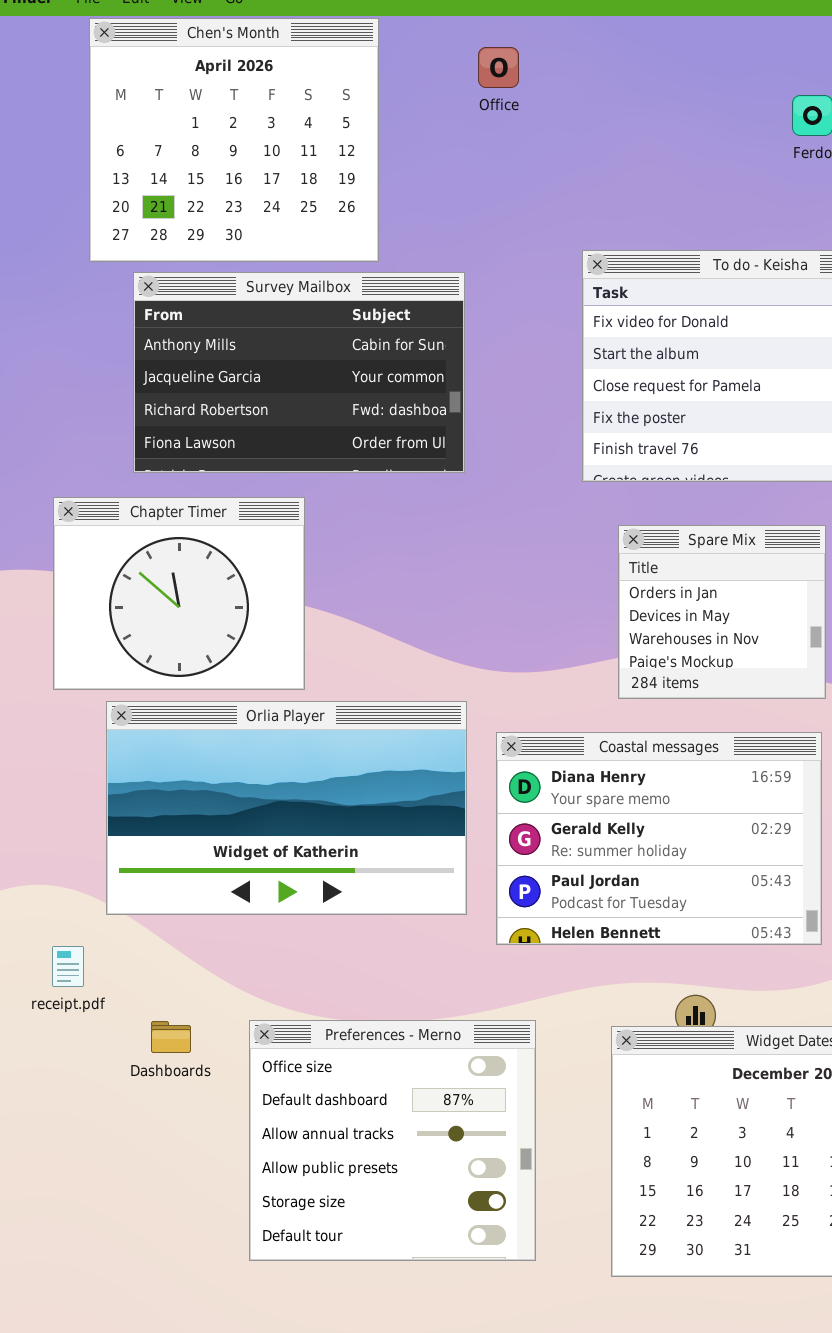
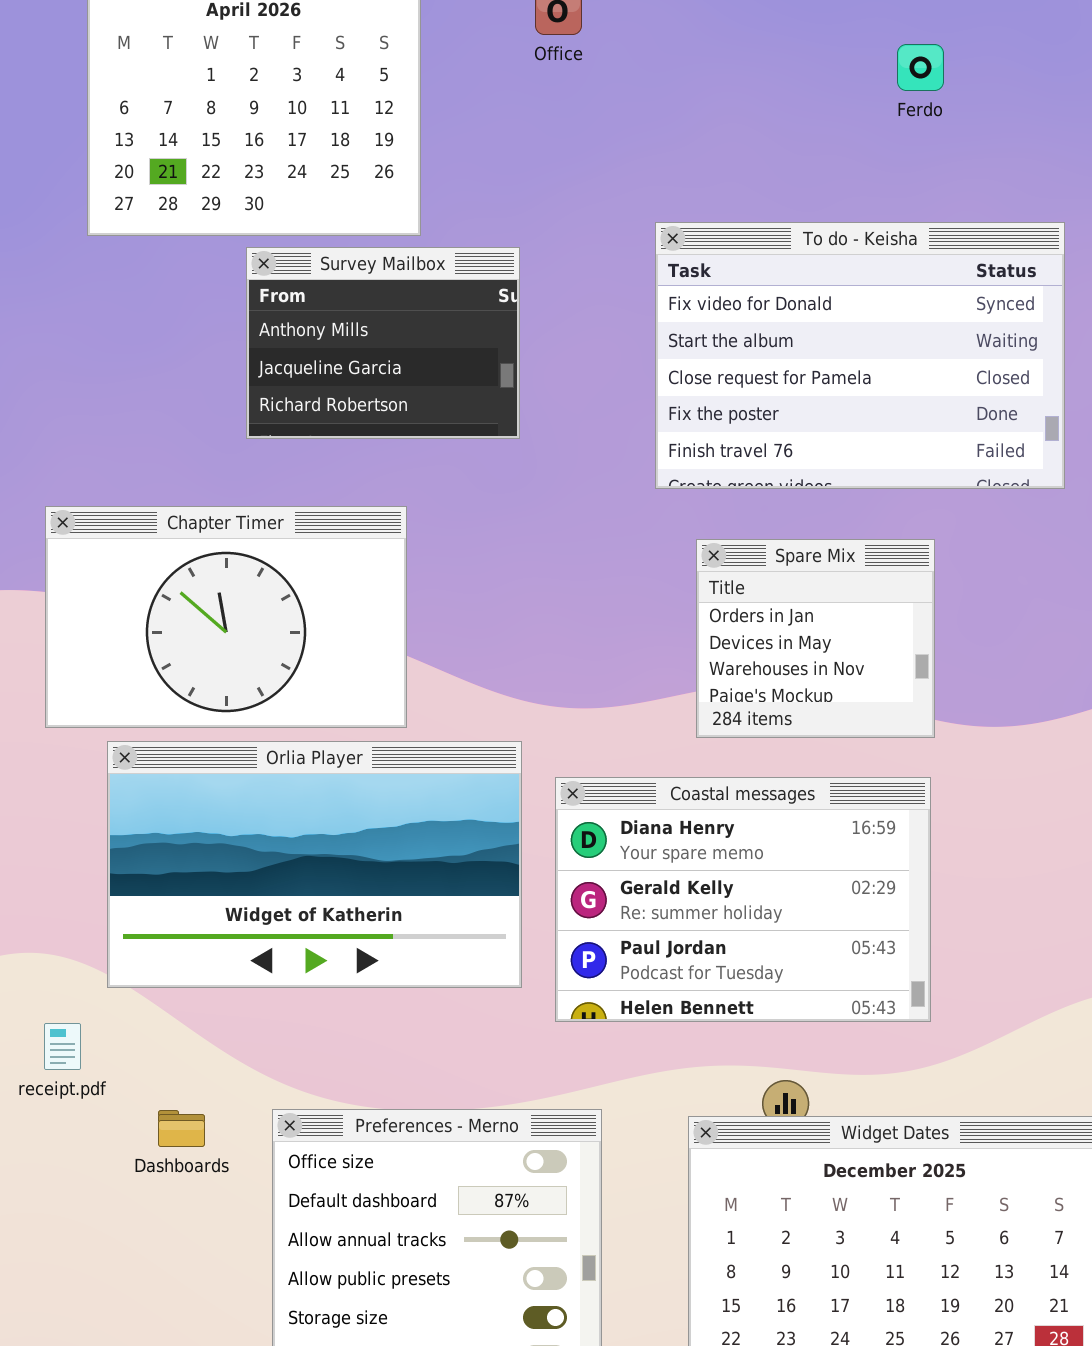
Survey Mailbox: [133,272,465,473] -> [246,247,520,439], resized
Chapter Timer: [53,497,305,690] -> [45,506,407,728], resized

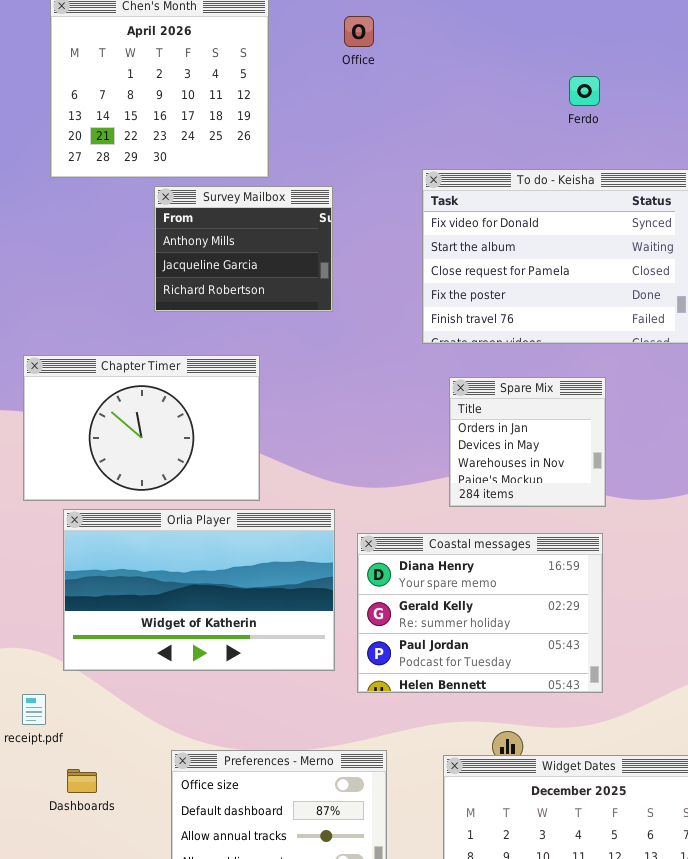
Ferdo: [897,44,944,91] -> [569,76,600,106], moved
Dashboards: [158,1110,205,1147] -> [67,769,97,793], moved

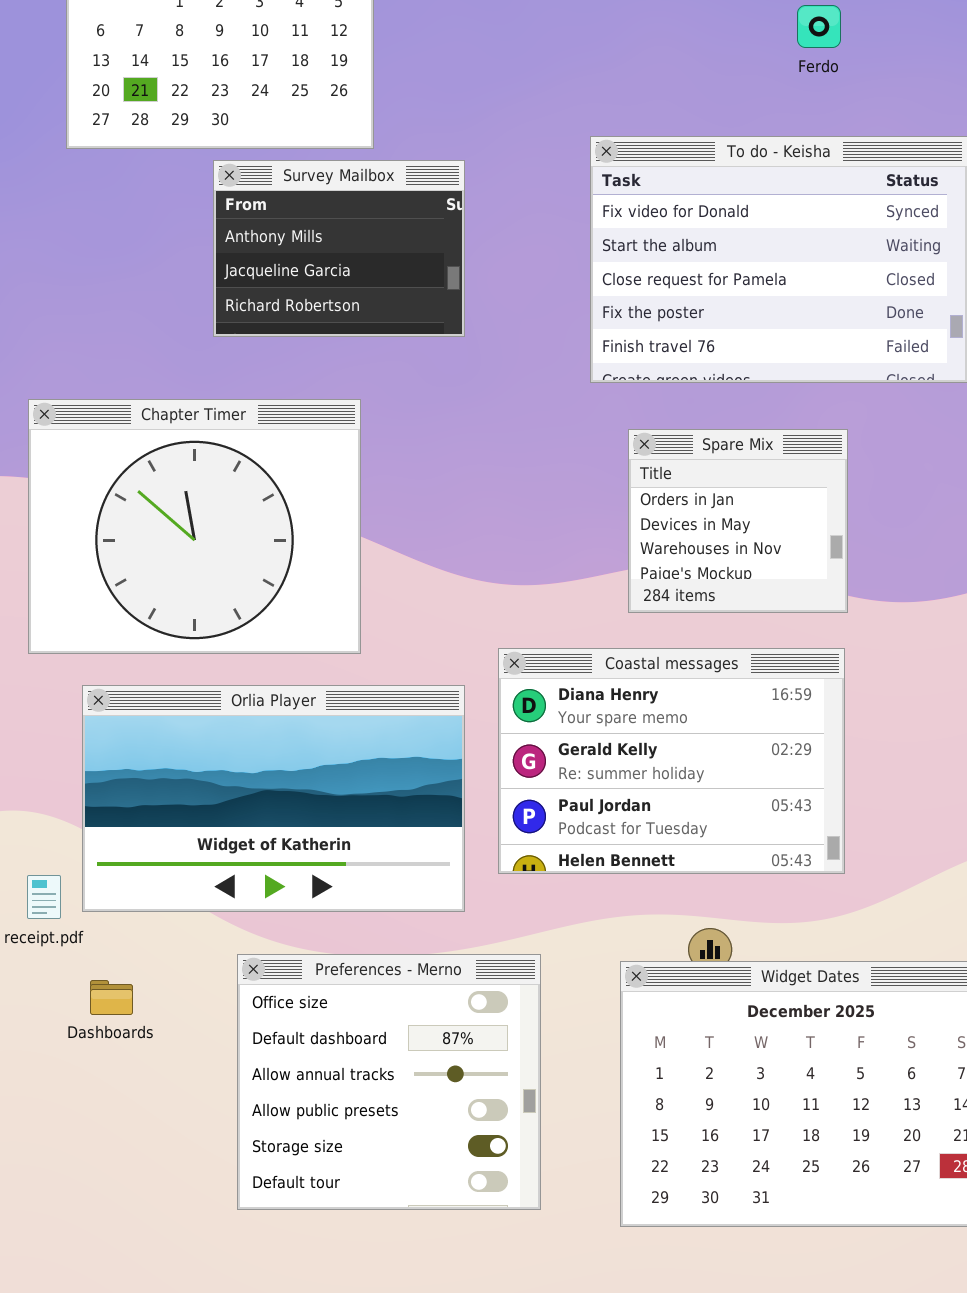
Chapter Timer: [23,355,260,501] -> [28,399,361,654], resized
Orlia Player: [63,509,335,671] -> [82,685,465,912], moved

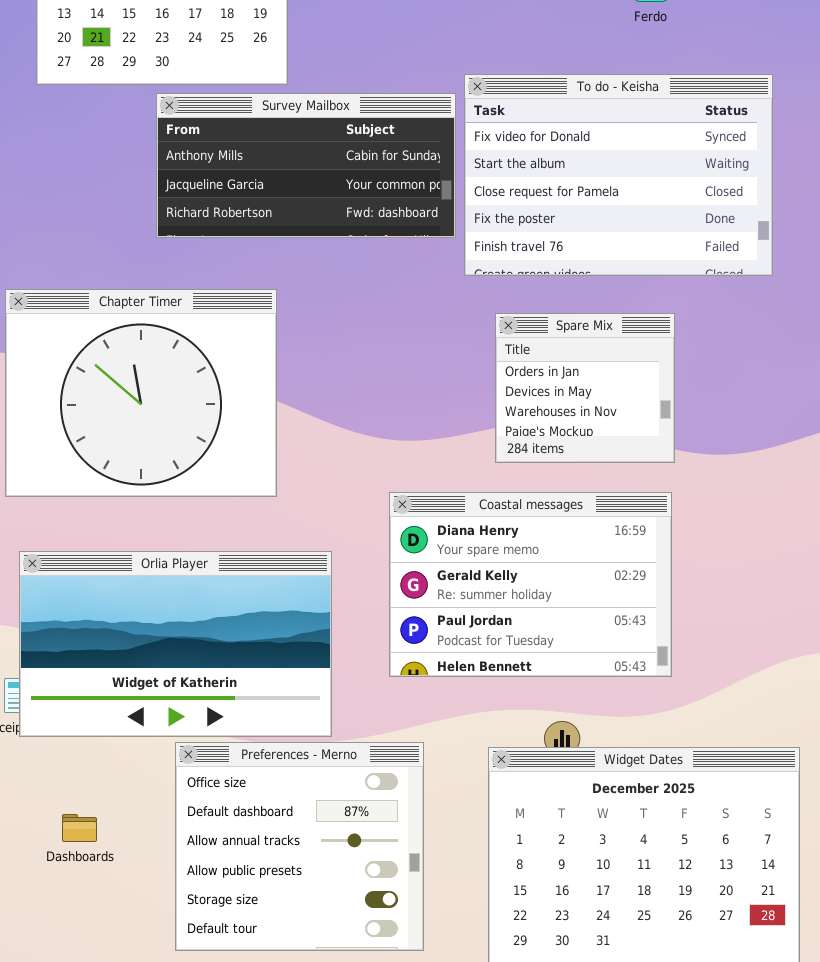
Survey Mailbox: [213,160,465,337] -> [156,93,456,238], resized
Orlia Player: [82,685,465,912] -> [19,551,332,737], moved
Dashboards: [90,980,133,1015] -> [62,814,97,842], moved

